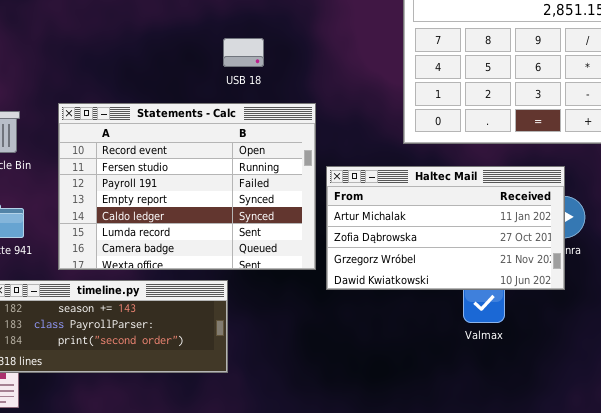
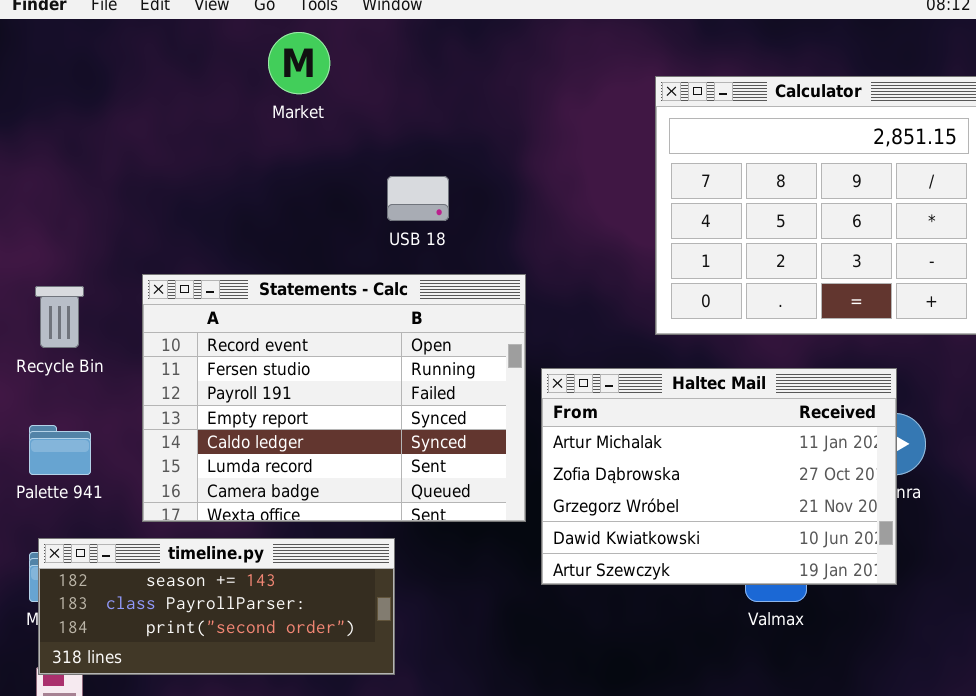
Haltec Mail: [326,166,565,290] -> [541,368,897,585], resized

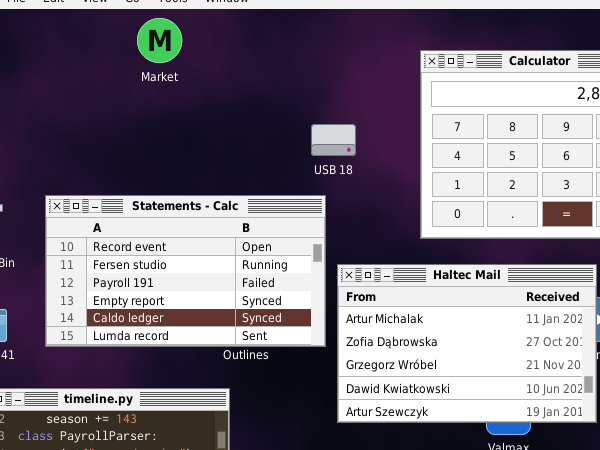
USB 18: [387,176,449,221] -> [311,124,356,156], moved
Statements - Calc: [142,274,526,522] -> [45,195,326,347], resized

